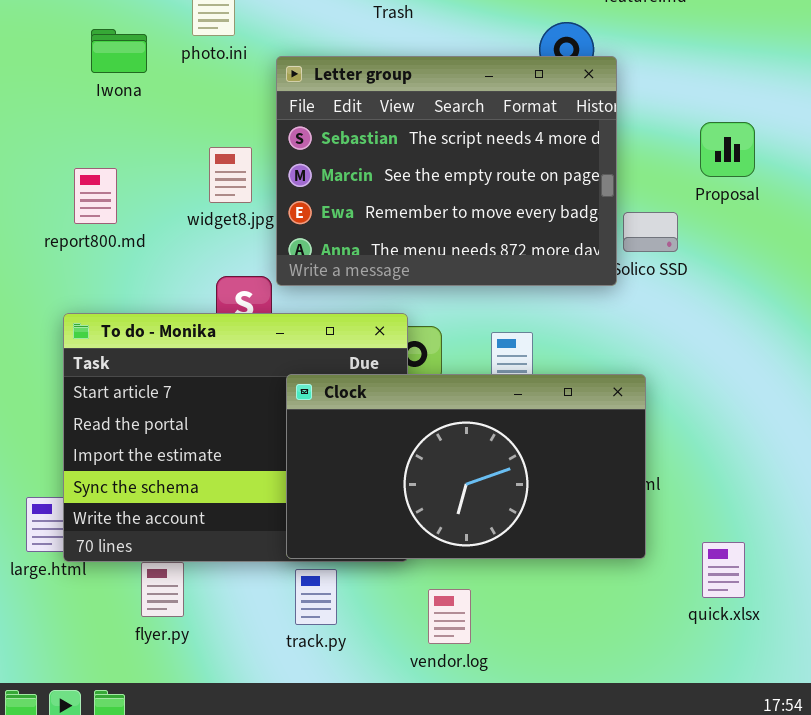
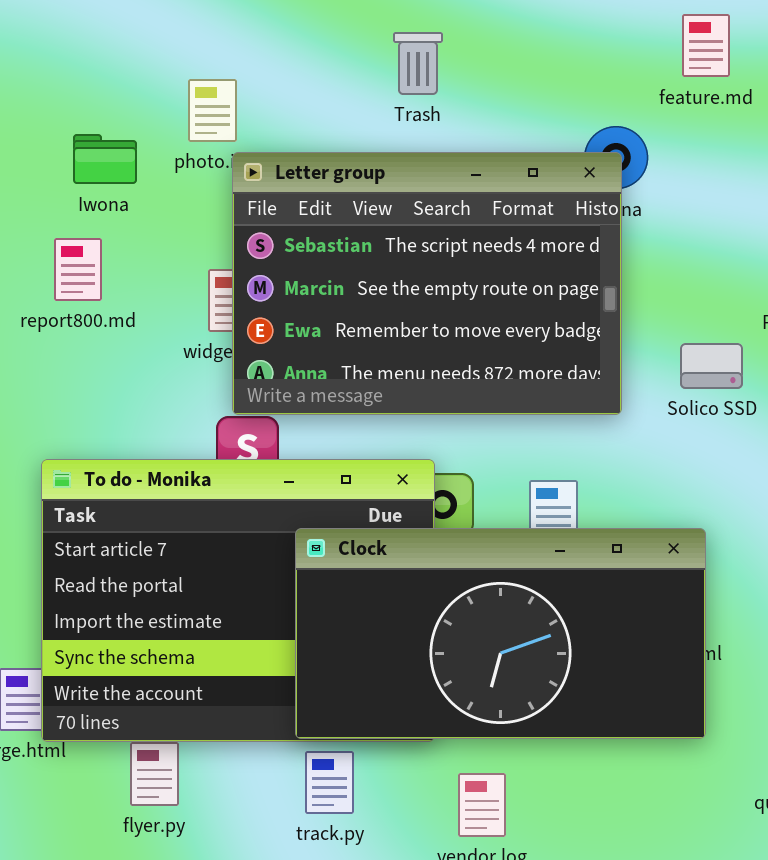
Letter group: [276,56,617,286] -> [232,152,622,415], moved
report800.md: [74,168,117,224] -> [54,238,102,301], moved

